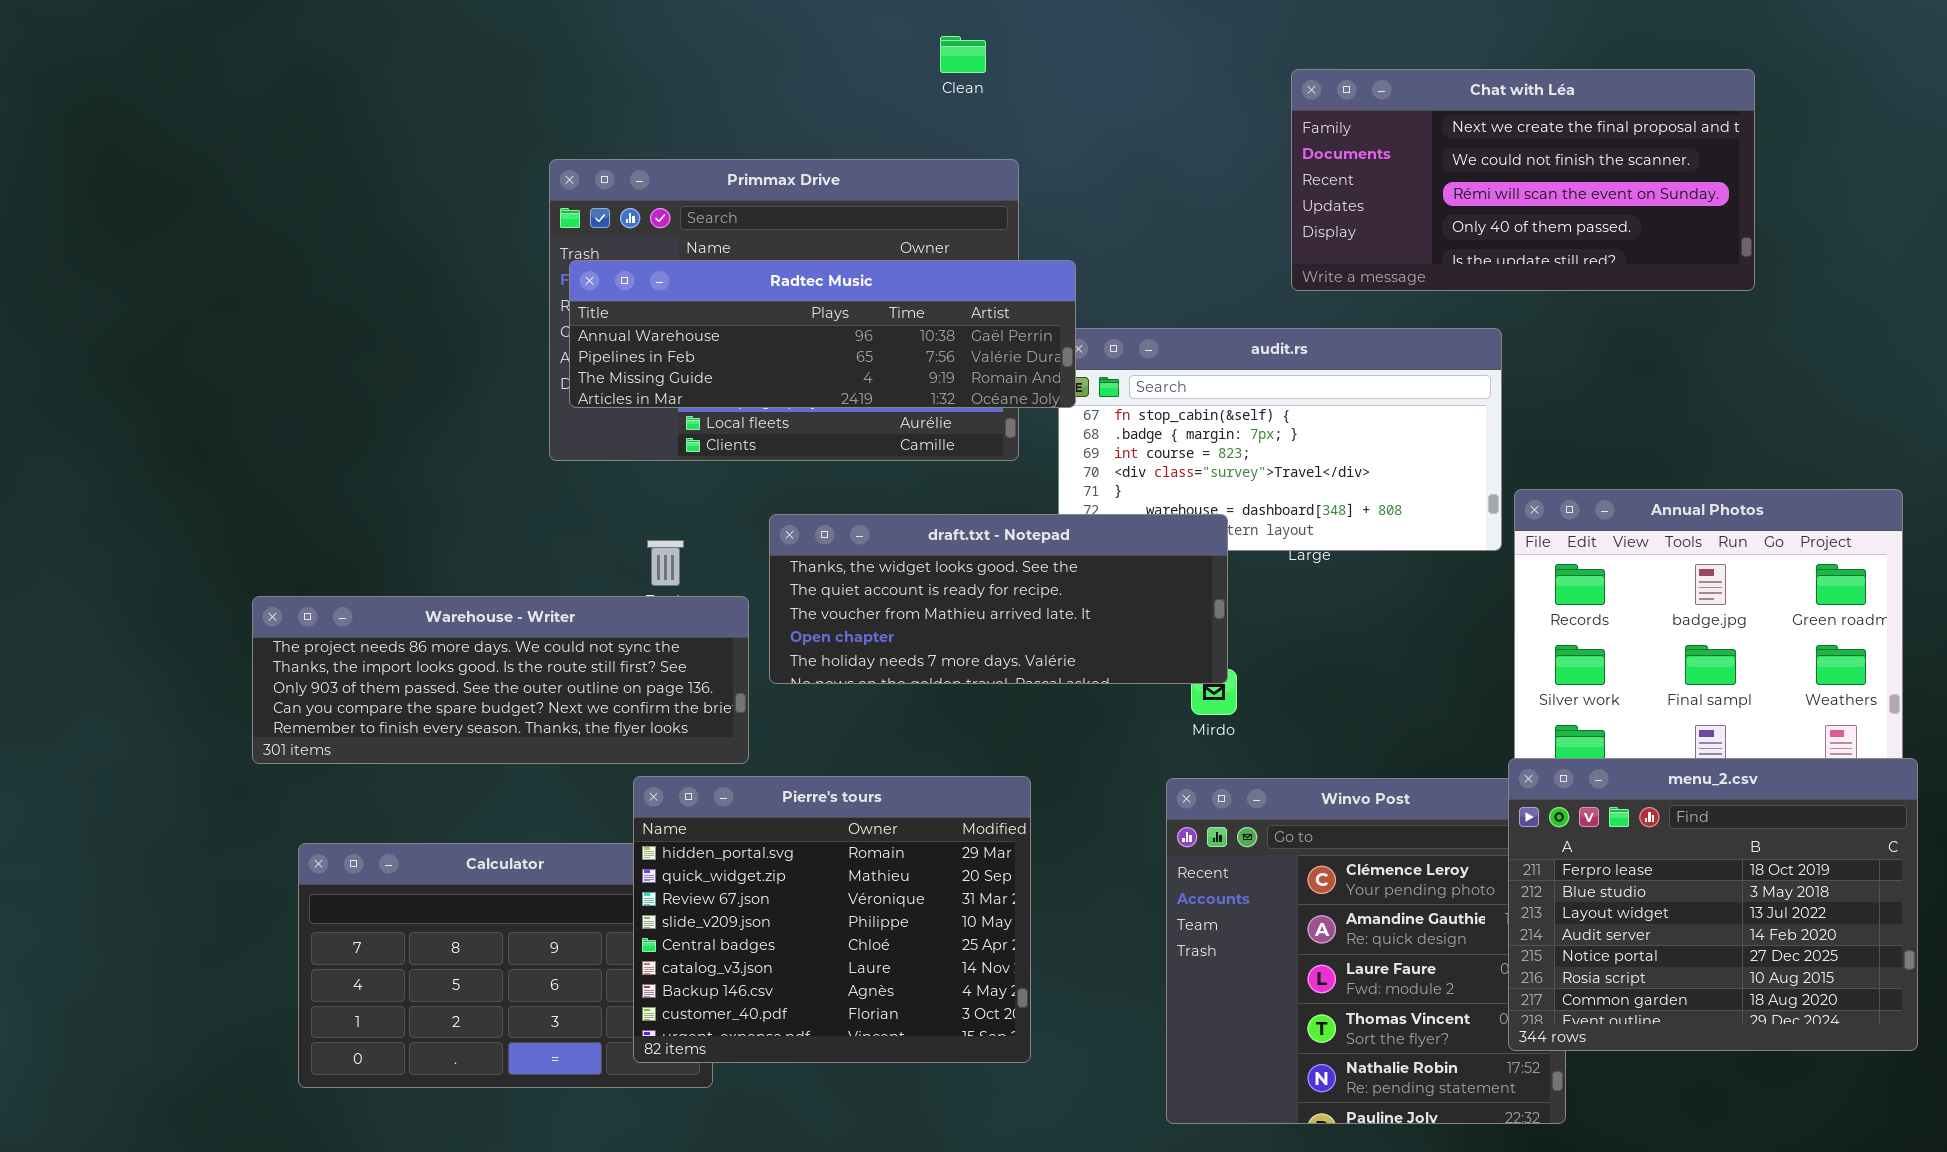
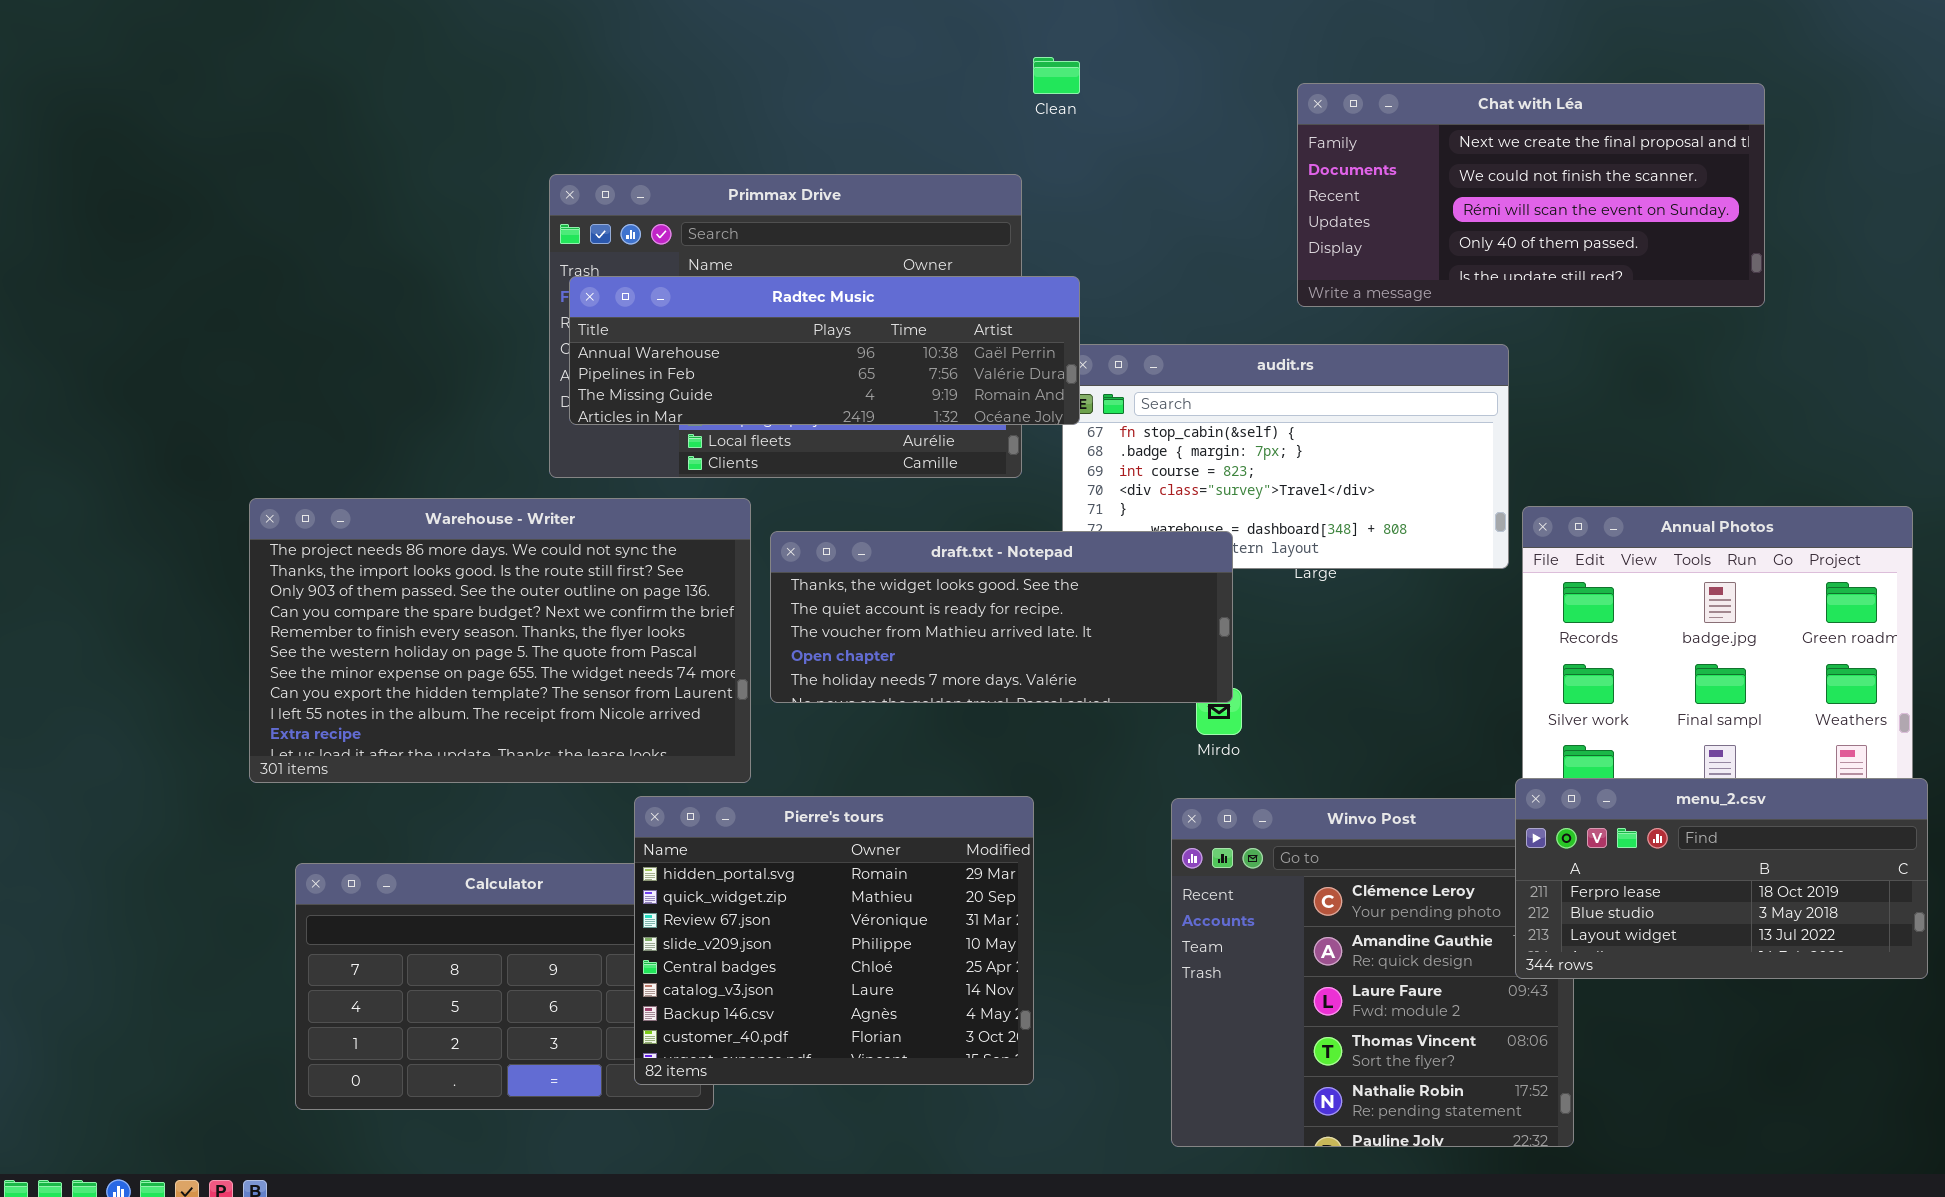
Clean: [940,36,986,73] -> [1033,57,1080,94], moved
Warehouse - Writer: [252,596,749,764] -> [249,498,751,783], resized
menu_2.csv: [1508,758,1918,1051] -> [1515,778,1928,979], resized

